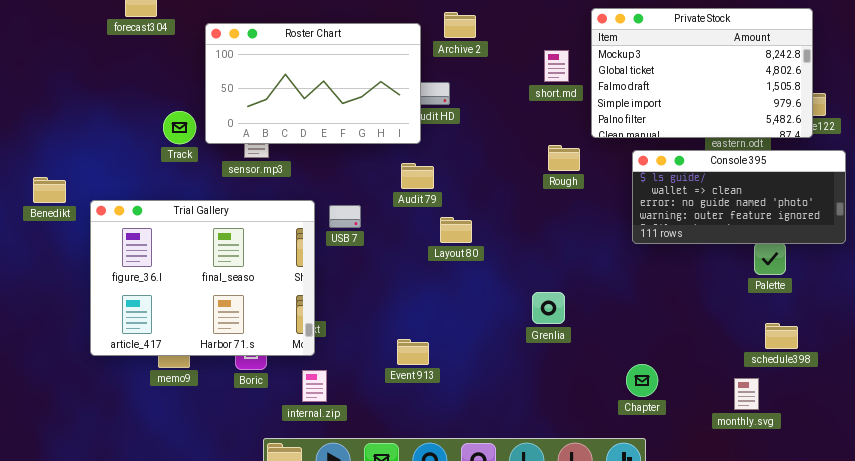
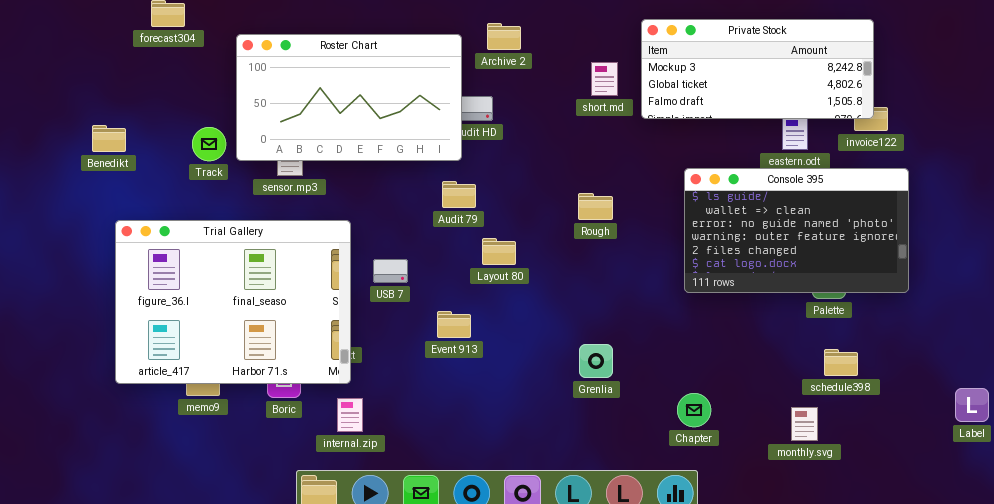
Private Stock: [591,8,813,138] -> [641,19,874,119], resized
Rough: [548,145,580,171] -> [578,193,613,220], moved
Console 395: [632,150,846,244] -> [684,168,909,293], resized
Benedikt: [33,177,66,203] -> [92,125,126,152], moved
USB 7: [329,205,361,228] -> [373,259,408,283], moved
Grenlia: [532,292,565,324] -> [579,344,613,378], moved
Event 913: [397,339,429,365] -> [437,311,471,338], moved

